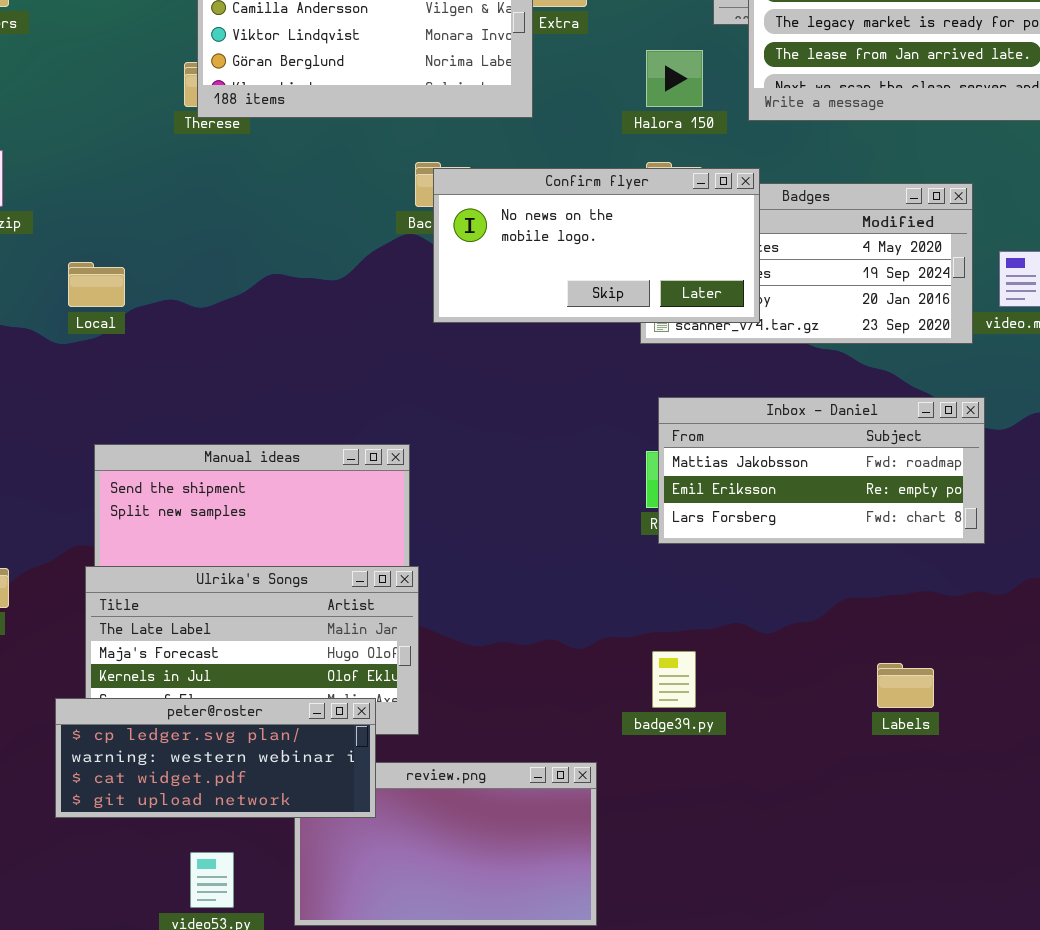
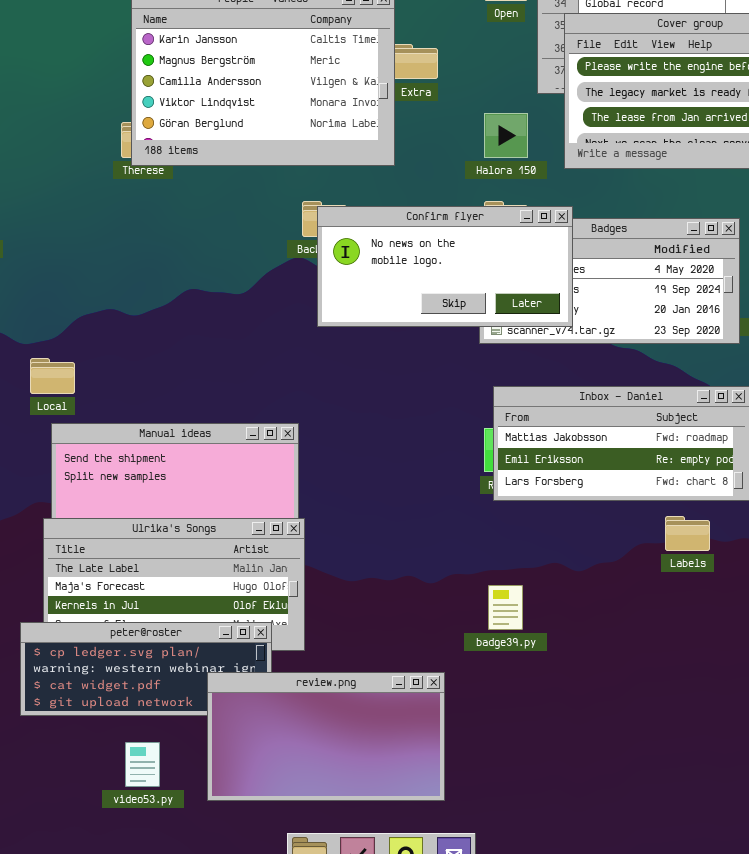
Local: [68,262,125,307] -> [30,358,75,394], moved
Labels: [877,663,934,708] -> [665,516,710,551], moved
review.png: [294,762,597,926] -> [207,672,445,801], raised

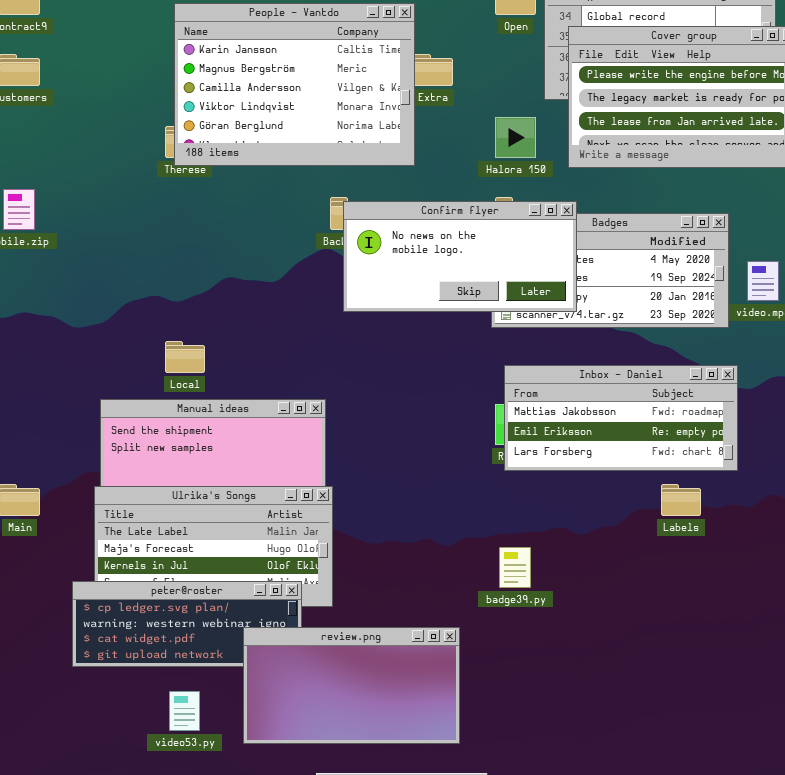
Local: [30,358,75,394] -> [165,341,205,373], moved

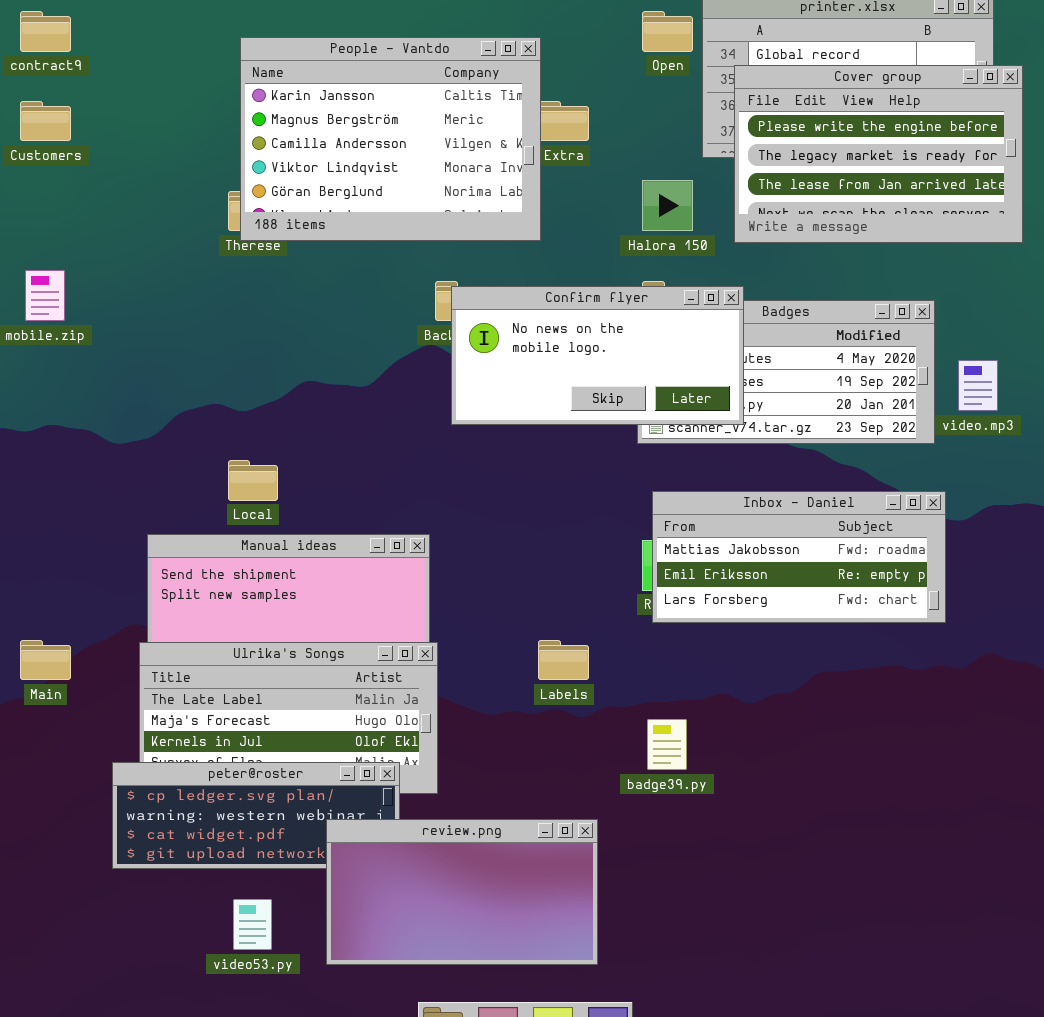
Labels: [661,484,701,516] -> [538,640,589,680], moved

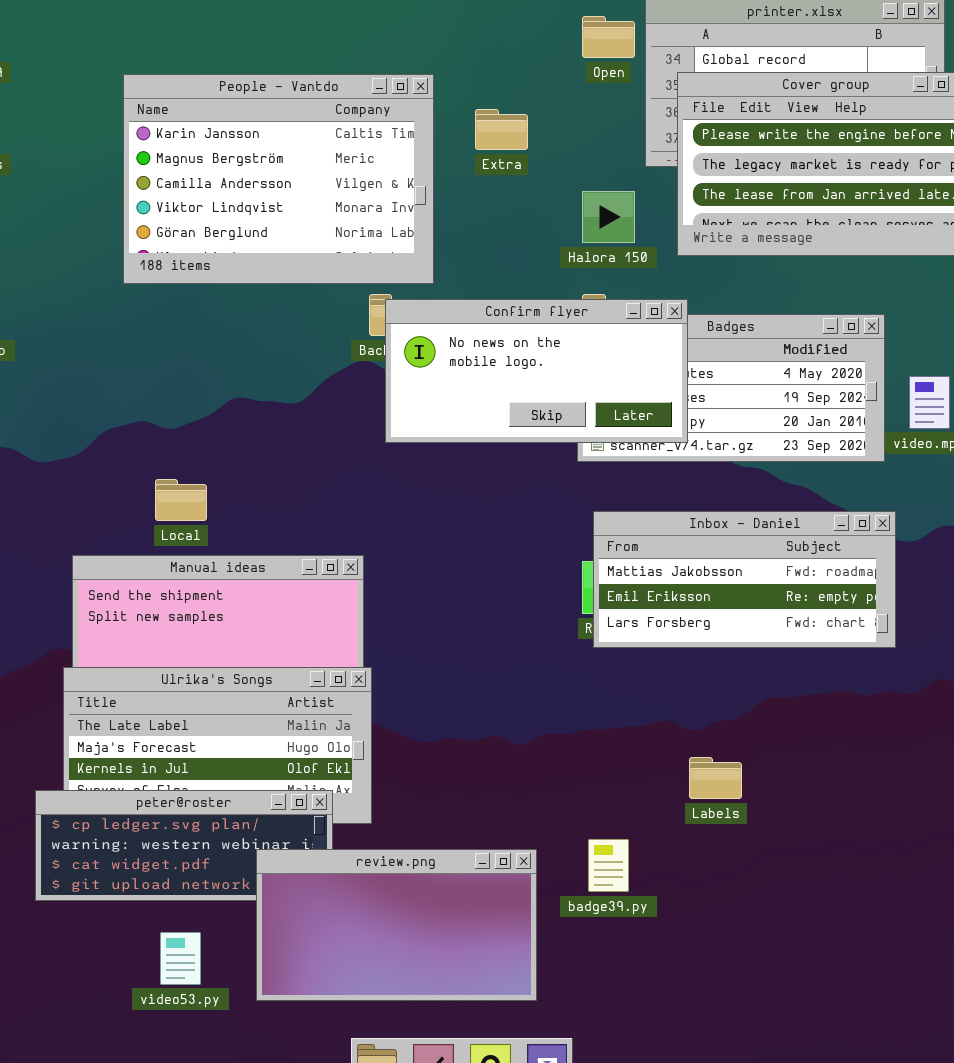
People - Vantdo: [240,37,541,241] -> [123,74,434,284], moved
Labels: [538,640,589,680] -> [689,757,742,799], moved
badge39.py: [647,719,687,770] -> [588,839,629,892], moved

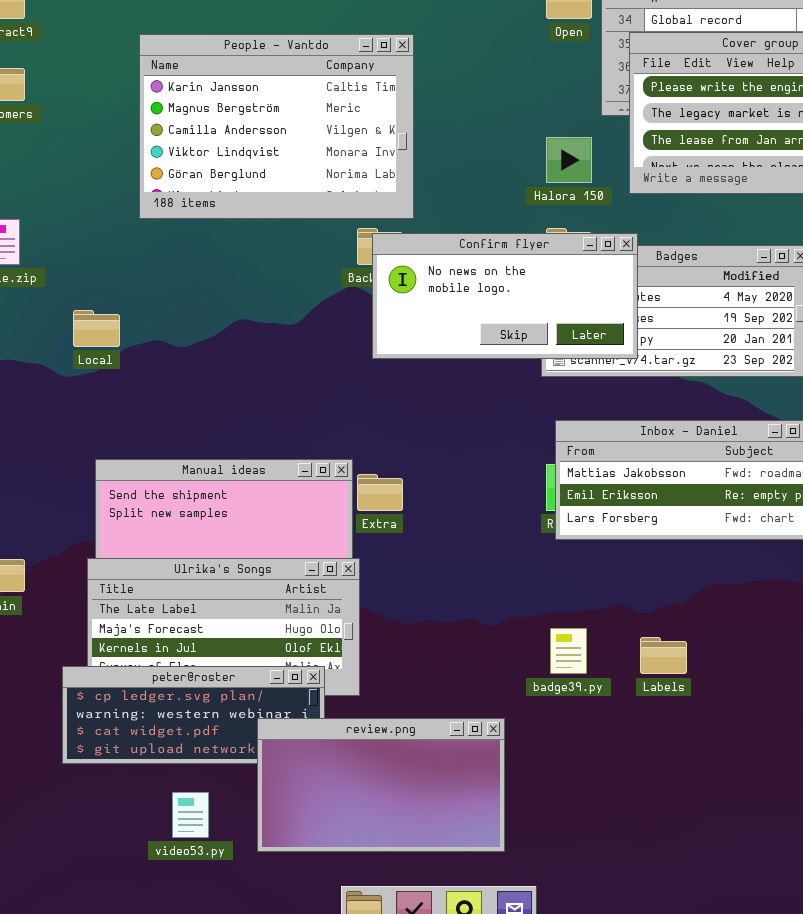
Extra: [475,109,528,150] -> [357,474,403,511], moved
Local: [155,479,207,521] -> [73,310,120,347], moved
badge39.py: [588,839,629,892] -> [550,628,587,674], moved

